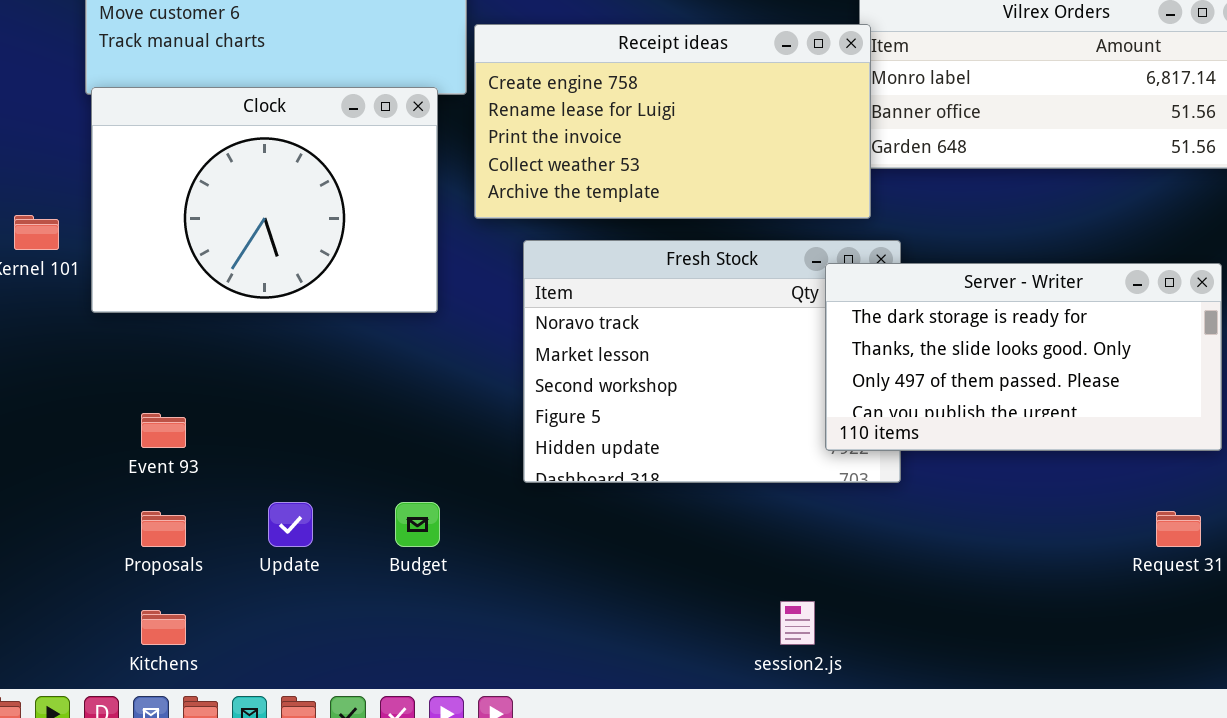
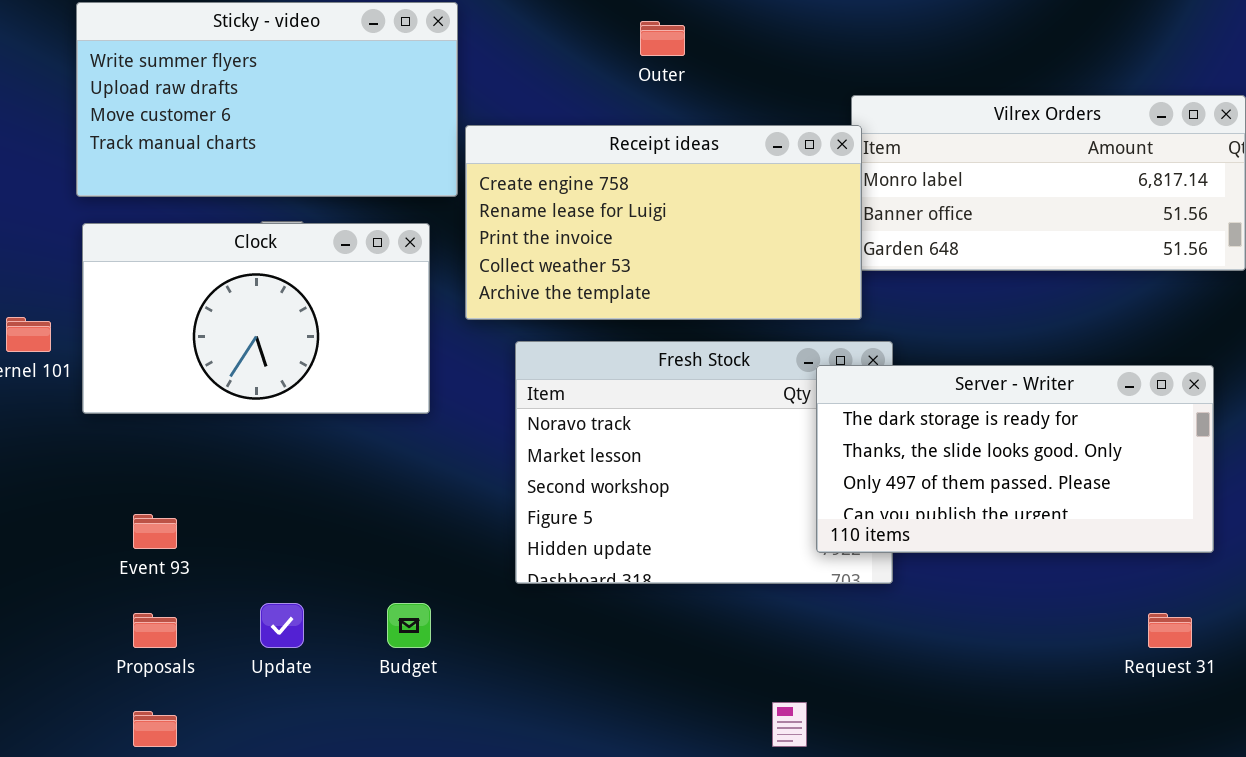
Clock: [91,87,438,313] -> [82,223,430,414], resized

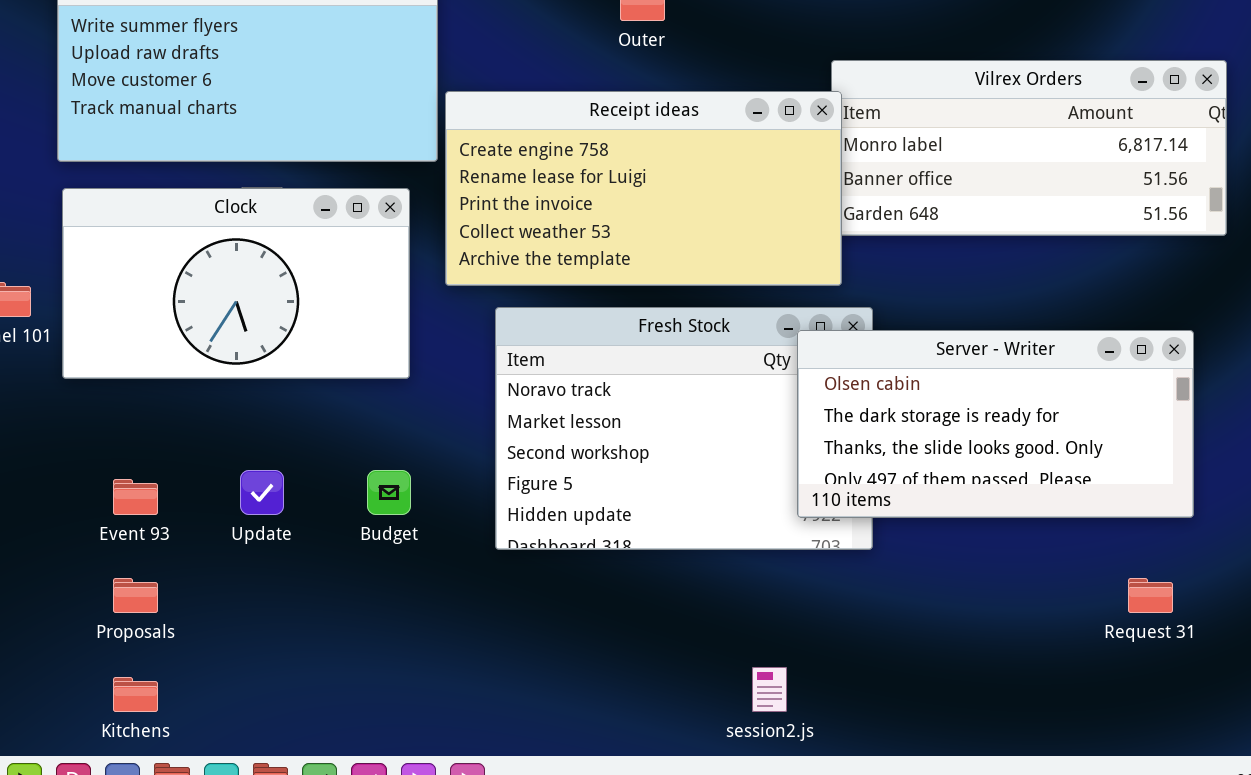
Server - Writer: [816,365,1214,553] -> [797,330,1194,518], scrolled up 1 row
Update: [260,603,304,648] -> [240,470,284,515], moved
Budget: [387,603,431,648] -> [367,470,411,515], moved

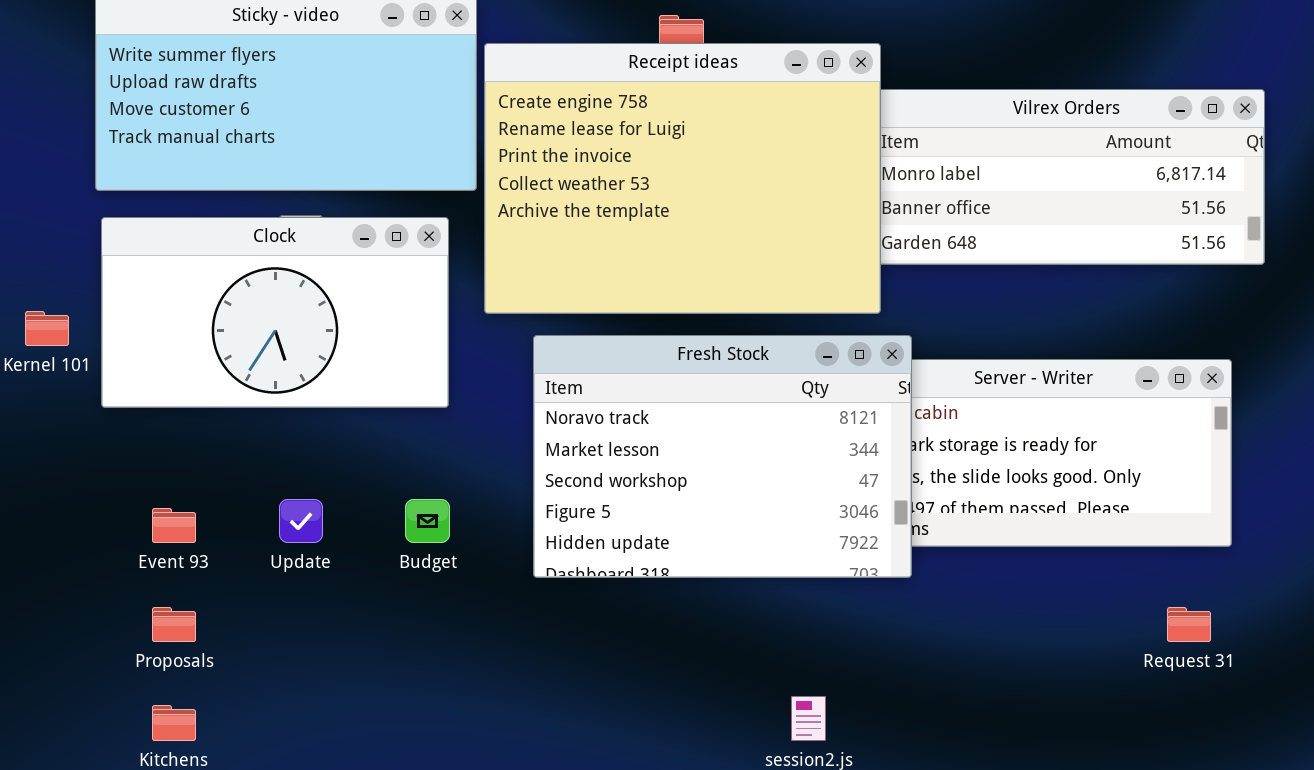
Receipt ideas: [445,91,842,286] -> [484,43,881,314], resized
Fresh Stock: [495,307,873,550] -> [533,335,912,578], raised

